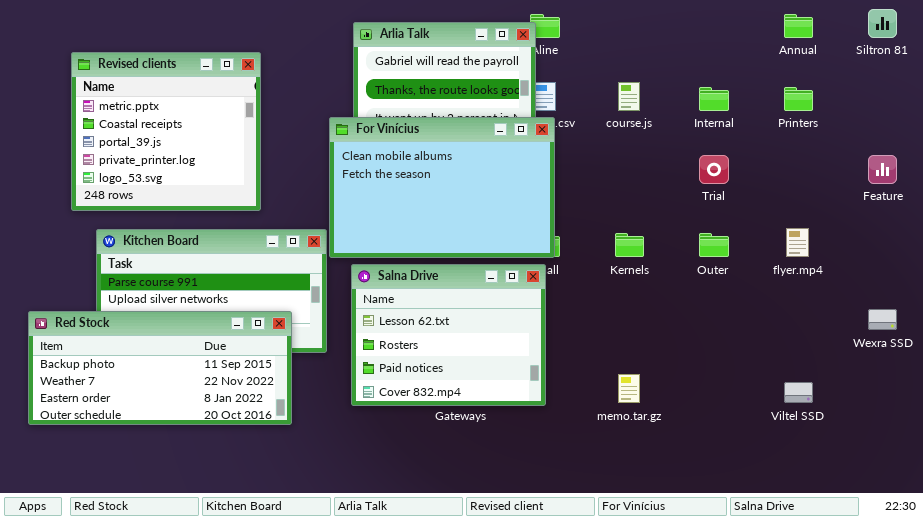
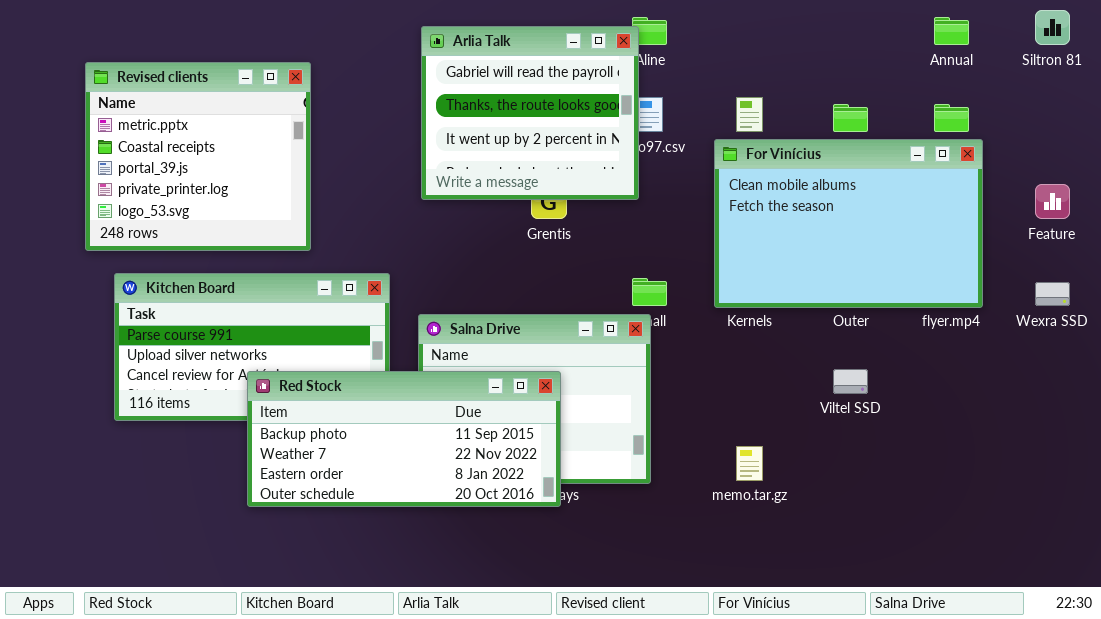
For Vinícius: [329,117,555,258] -> [714,139,983,308], moved
Wexra SSD: [868,309,897,330] -> [1035,282,1070,306], moved
Red Stock: [28,311,292,425] -> [247,371,561,507], moved
Viltel SSD: [784,382,813,403] -> [833,369,868,394], moved

